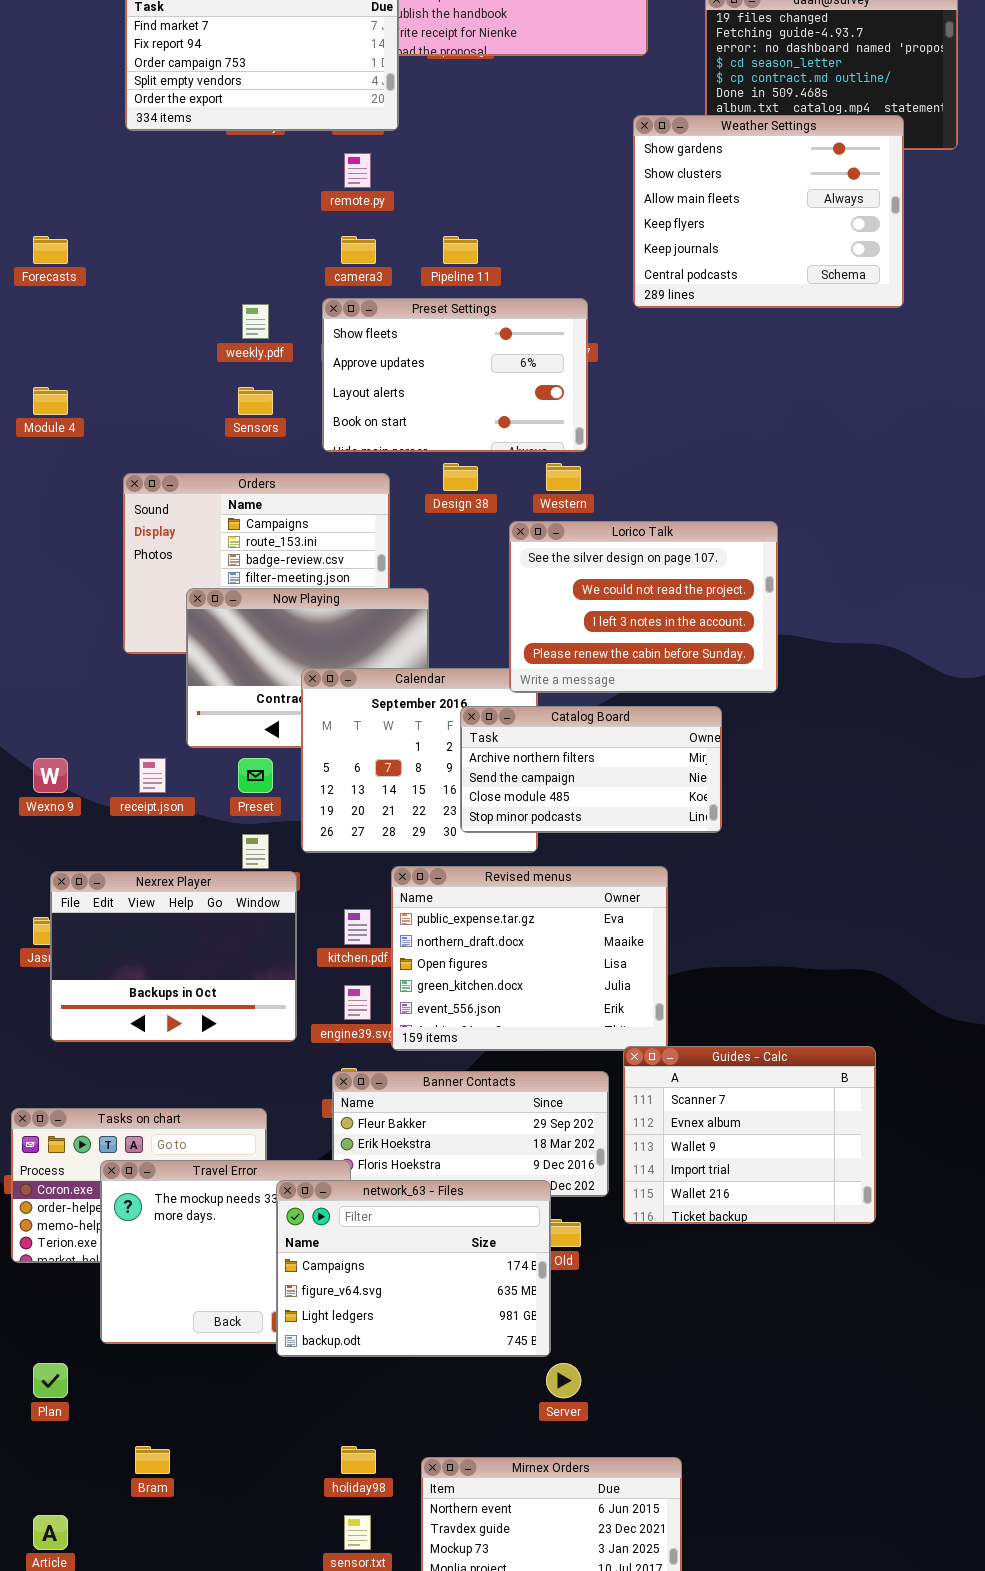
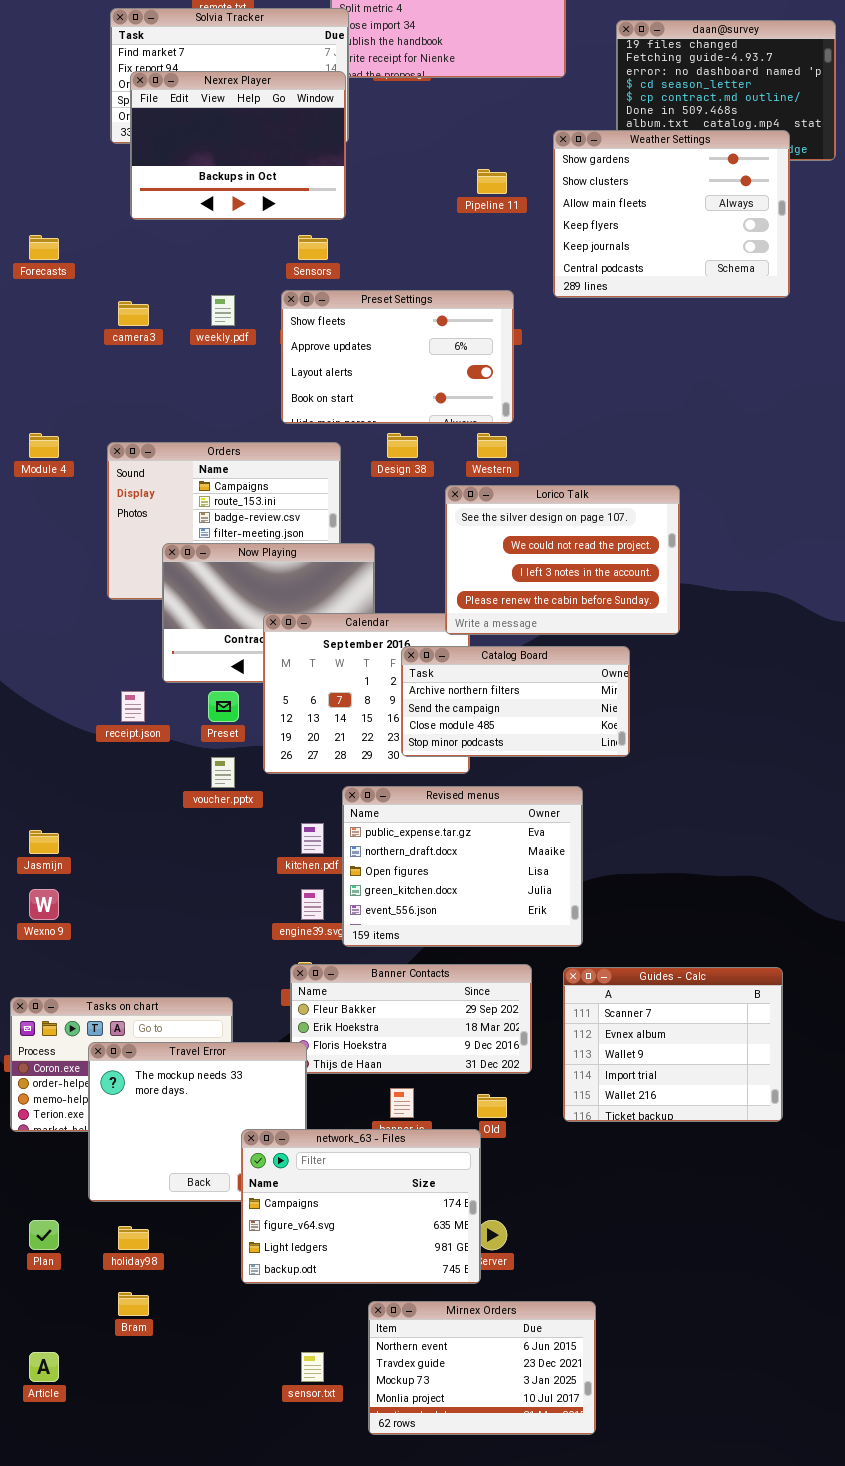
camera3: [341,236,376,264] -> [118,301,149,326], moved
Pipeline 11: [443,236,478,264] -> [477,169,507,194], moved
Module 4: [33,387,68,415] -> [29,433,59,458], moved
Sensors: [238,387,273,415] -> [298,235,328,260], moved
Wexno 9: [33,758,68,793] -> [29,889,59,920], moved
Nexrex Player: [50,871,297,1042] -> [130,71,346,220], moved
Guides - Calc: [623,1046,876,1224] -> [563,967,783,1122], moved
network_63 - Files: [276,1180,551,1357] -> [241,1129,481,1284], moved
holiday98: [341,1446,376,1474] -> [118,1226,149,1250], moved

